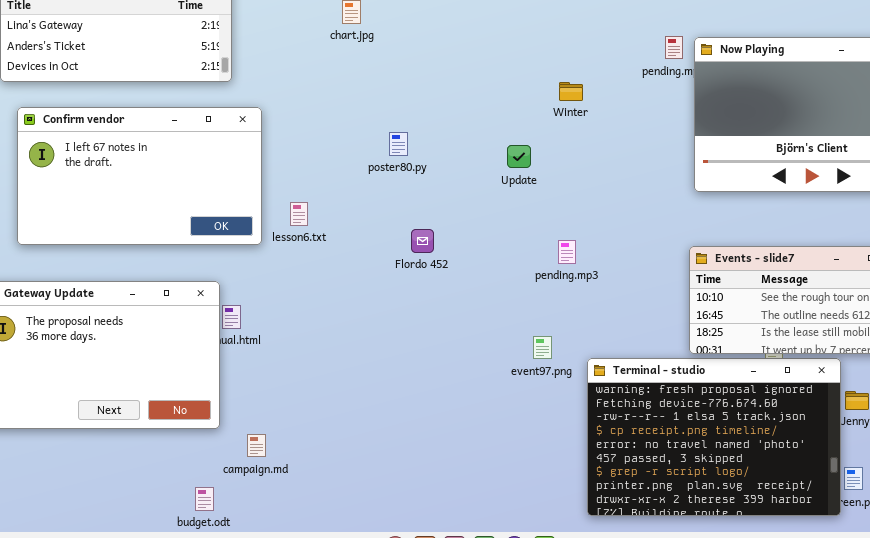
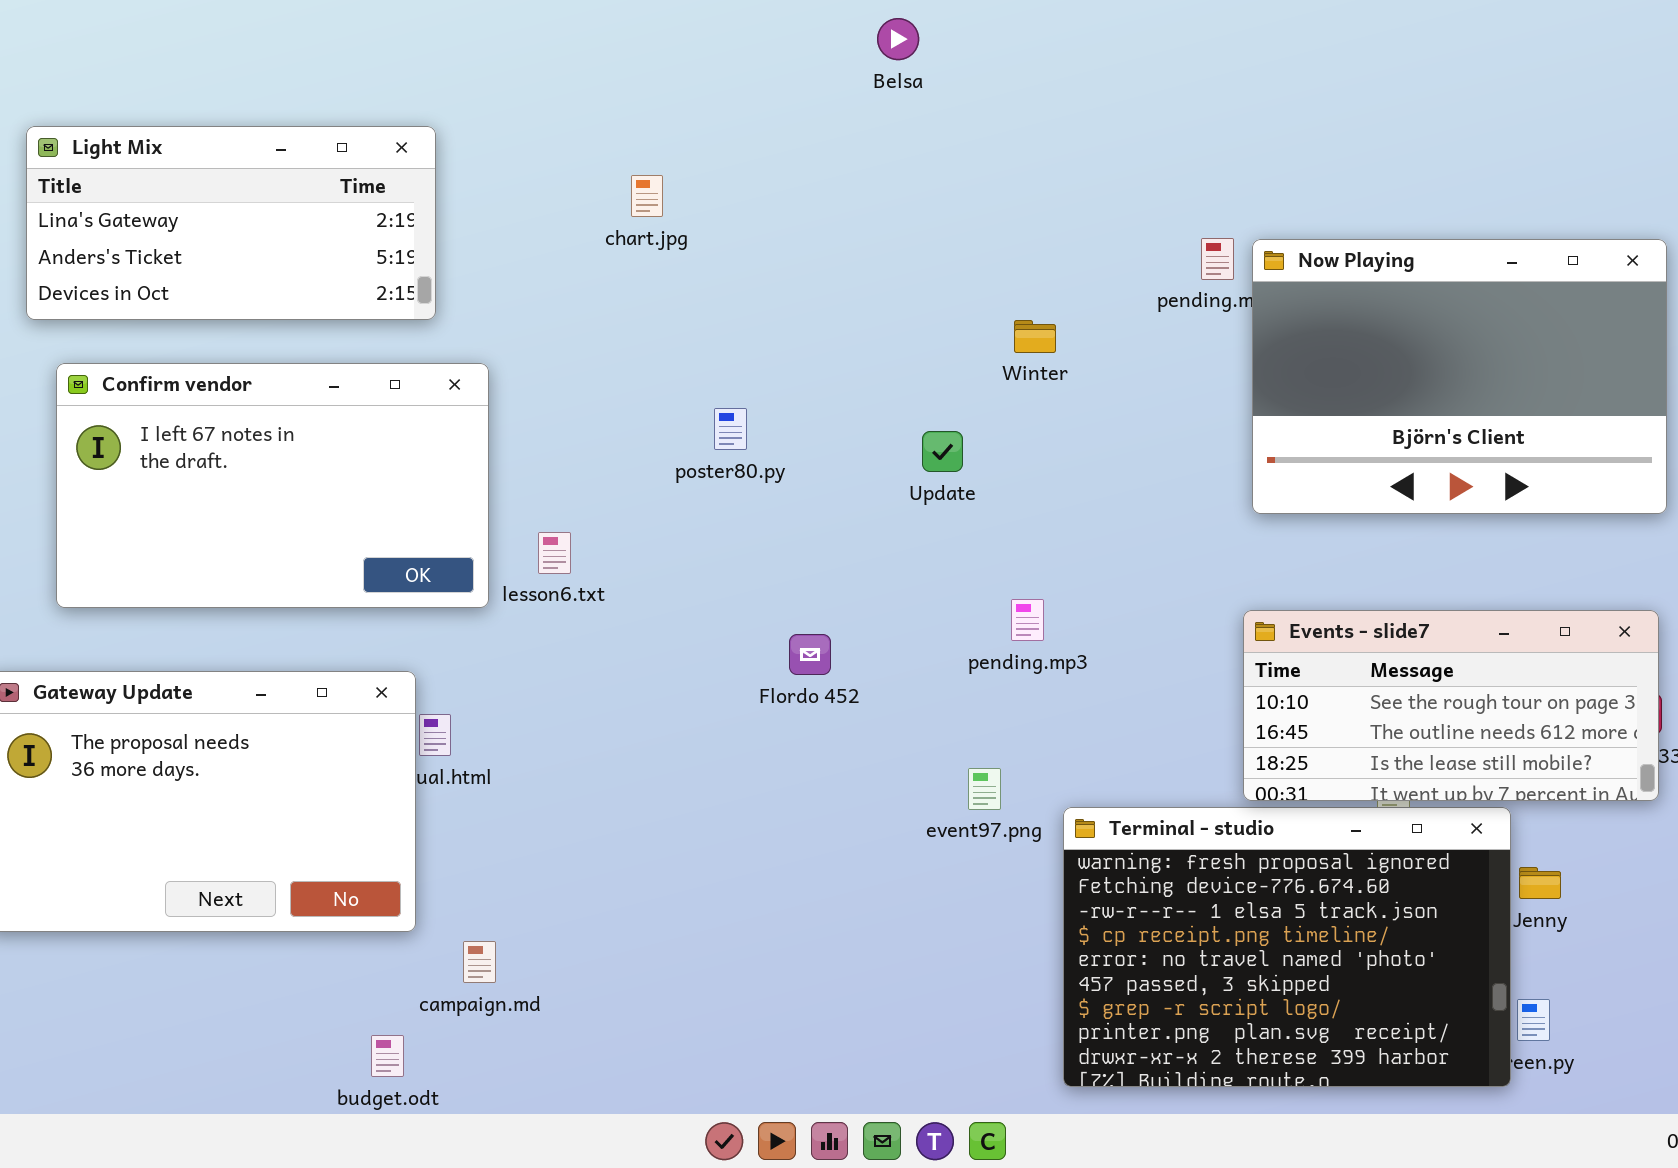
Flordo 452: [411,229,434,253] -> [789,634,831,675], moved

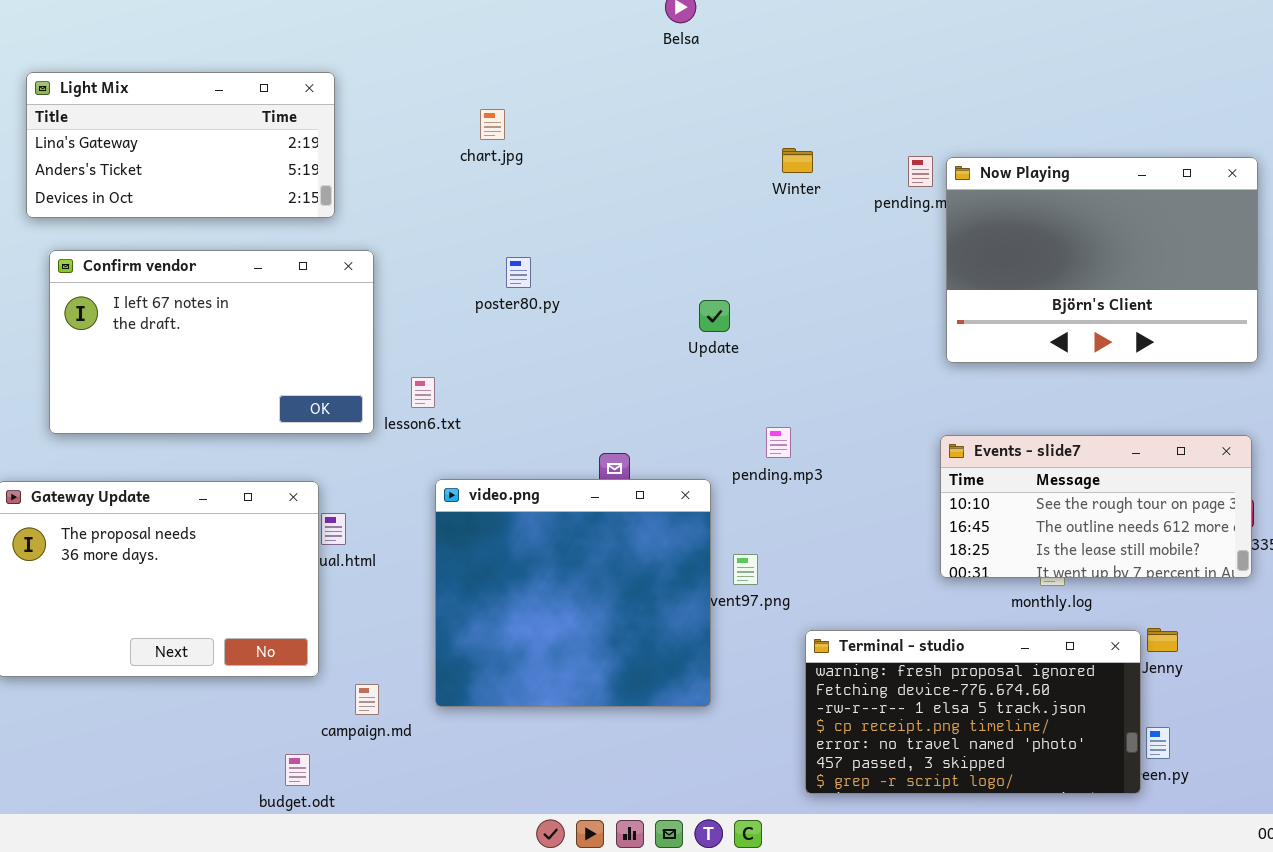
Winter: [1014,320,1056,353] -> [782,148,813,173], moved
poster80.py: [714,408,747,450] -> [506,257,531,288], moved
video.png: none -> [435,479,711,707], opened
Terminal - studio: [1063,807,1511,1087] -> [805,630,1141,794], resized

